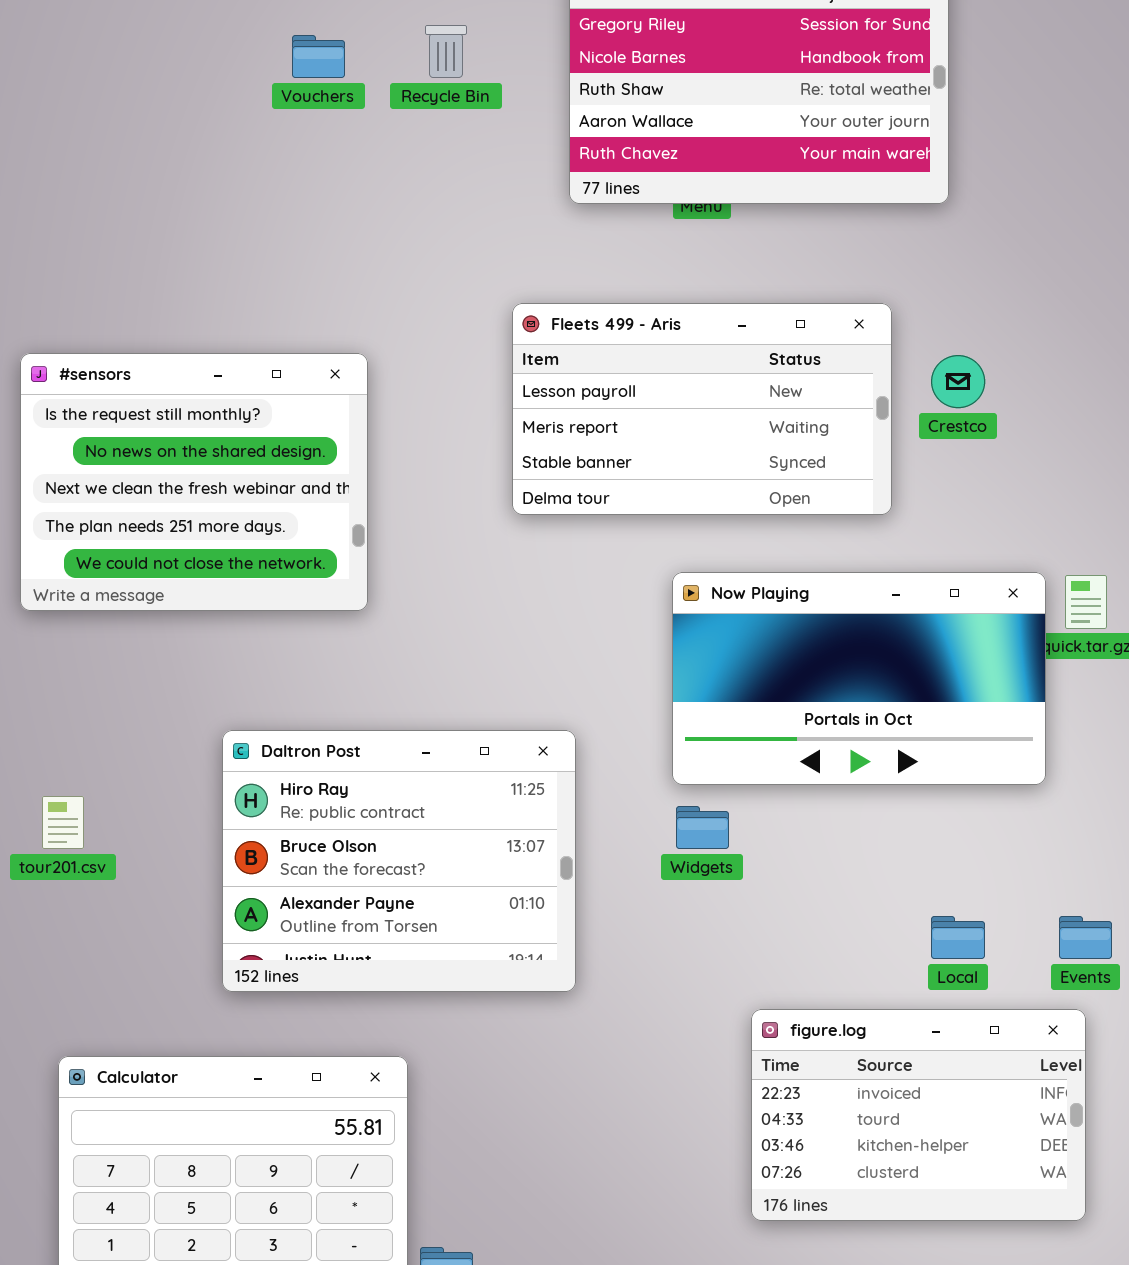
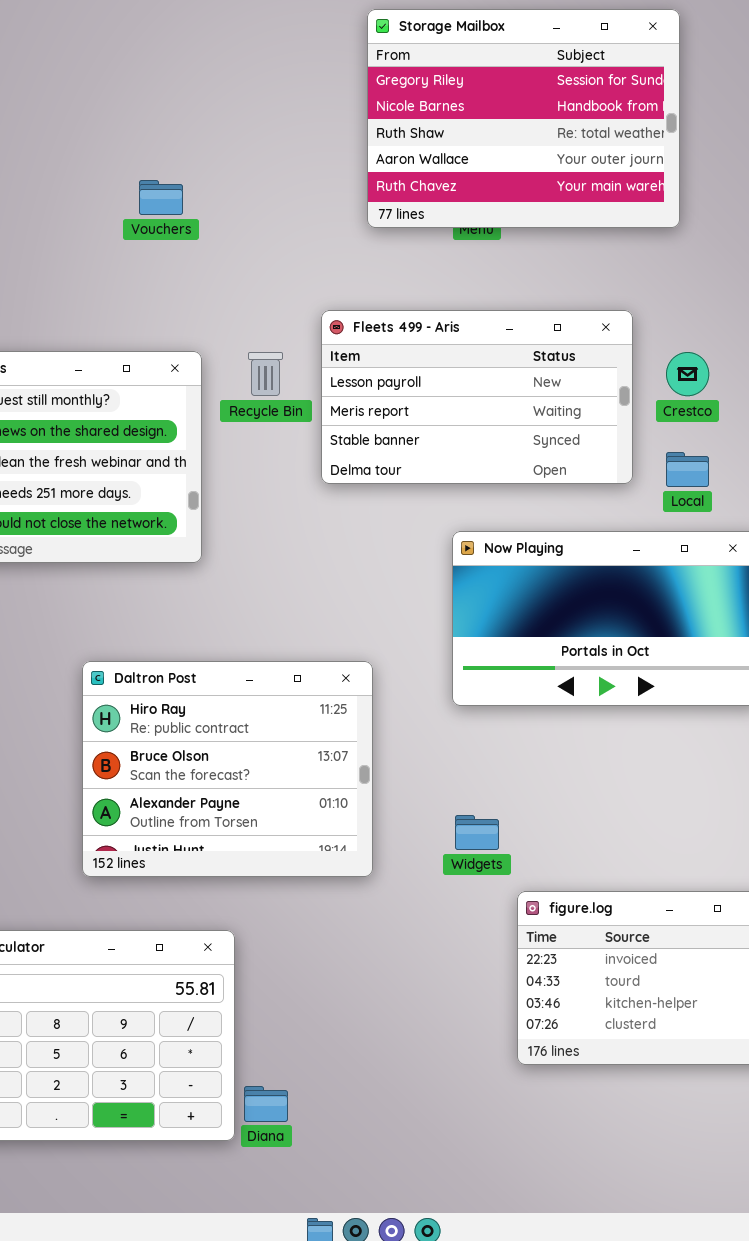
Recycle Bin: [425,25,467,78] -> [248,352,283,396], moved
Vouchers: [292,35,345,78] -> [139,180,183,215], moved
Widgets: [676,806,729,849] -> [455,815,499,850], moved
Local: [931,916,985,959] -> [666,452,709,487], moved

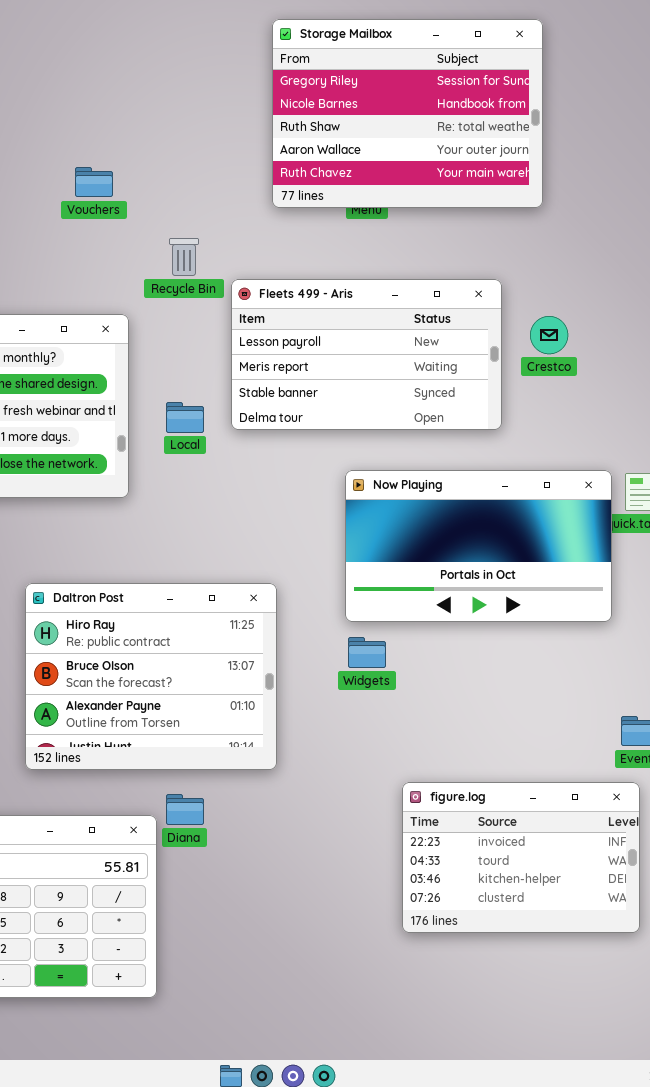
Recycle Bin: [248,352,283,396] -> [169,238,199,276], moved
Local: [666,452,709,487] -> [166,402,204,433], moved
Widgets: [455,815,499,850] -> [348,637,386,668], moved
Diana: [244,1086,288,1122] -> [166,794,204,825], moved

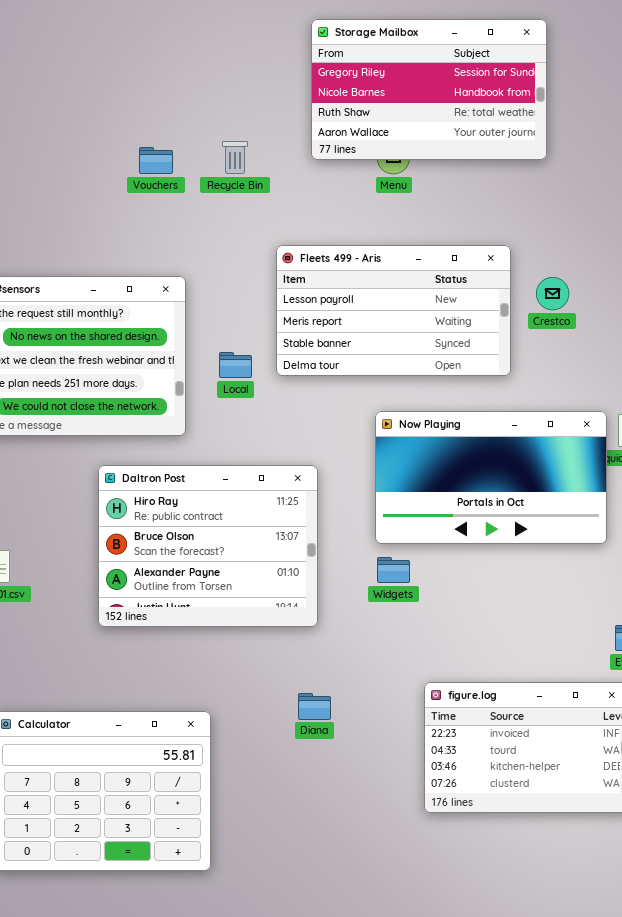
Storage Mailbox: [272,19,543,208] -> [311,19,547,160], resized
Recycle Bin: [169,238,199,276] -> [222,141,248,174], moved
Daltron Post: [25,583,277,770] -> [98,465,318,627], moved
Diana: [166,794,204,825] -> [298,693,331,720], moved

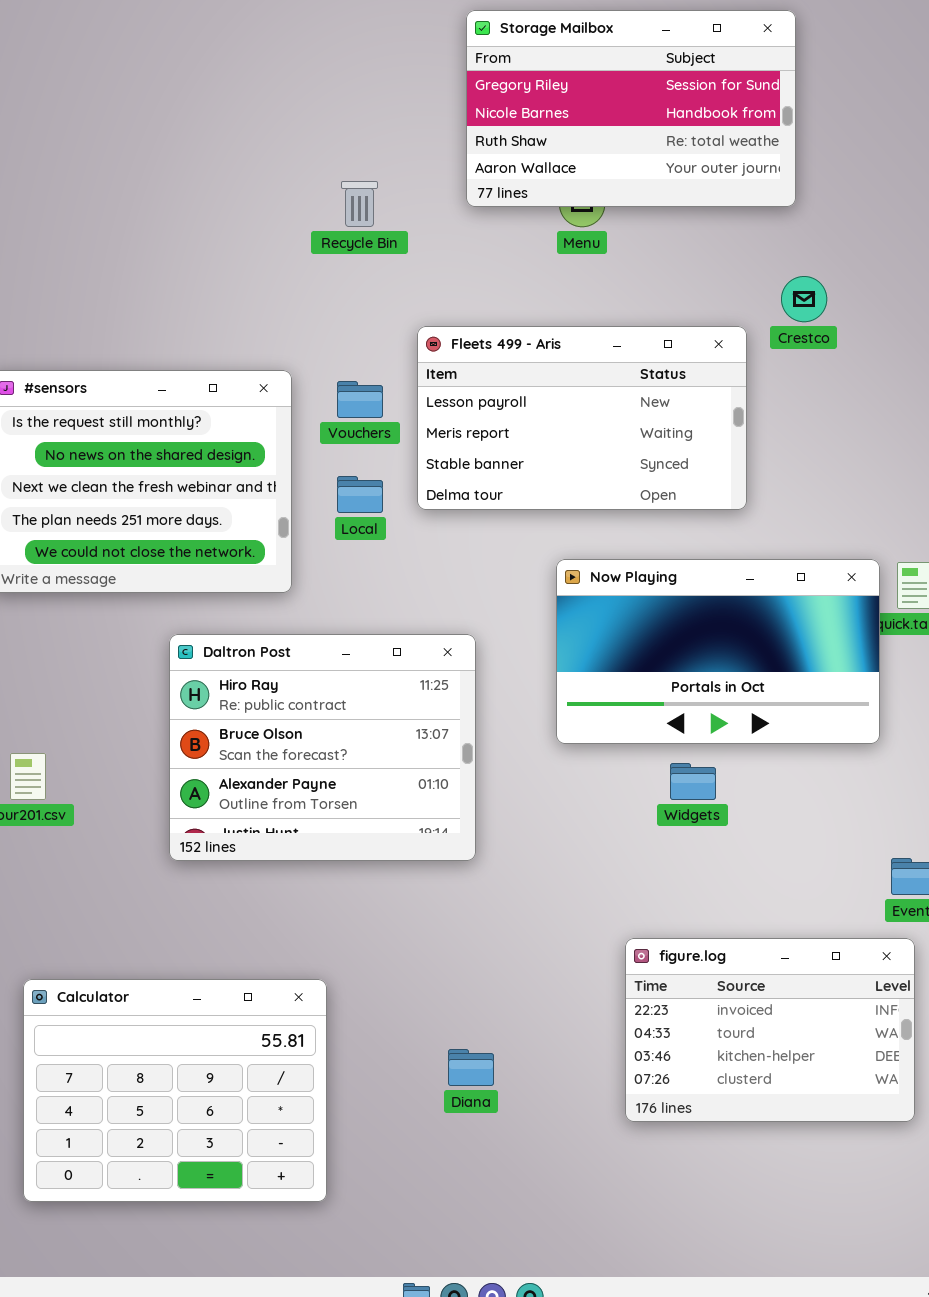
Vouchers: [139,147,173,174] -> [337,381,383,418], moved
Crestco: [536,277,569,310] -> [781,276,827,322], moved
Widgets: [377,557,410,583] -> [670,763,716,800], moved
Diana: [298,693,331,720] -> [448,1049,494,1086], moved

